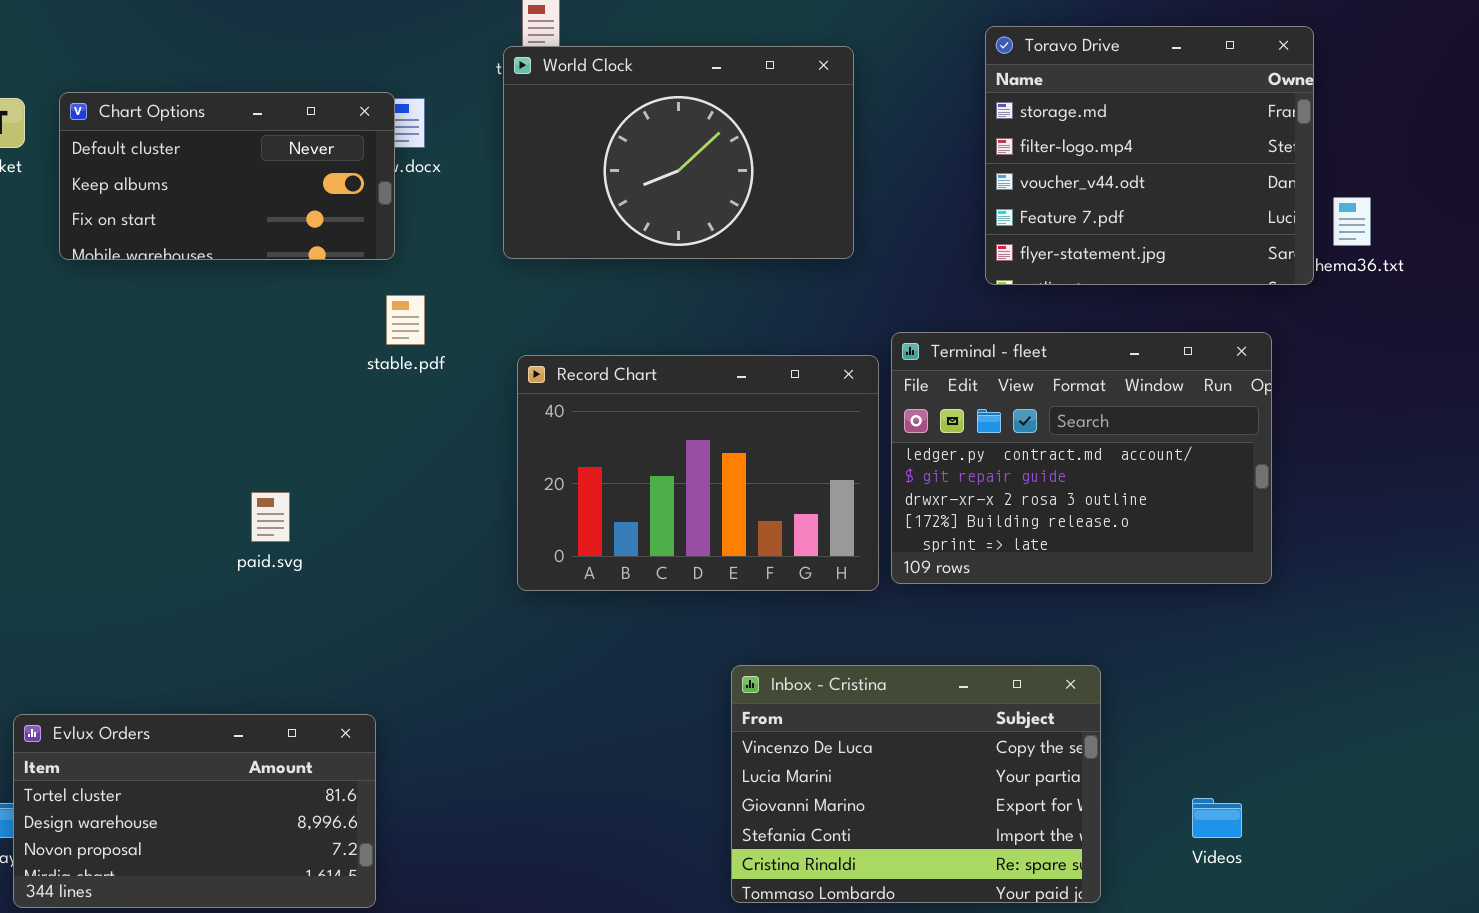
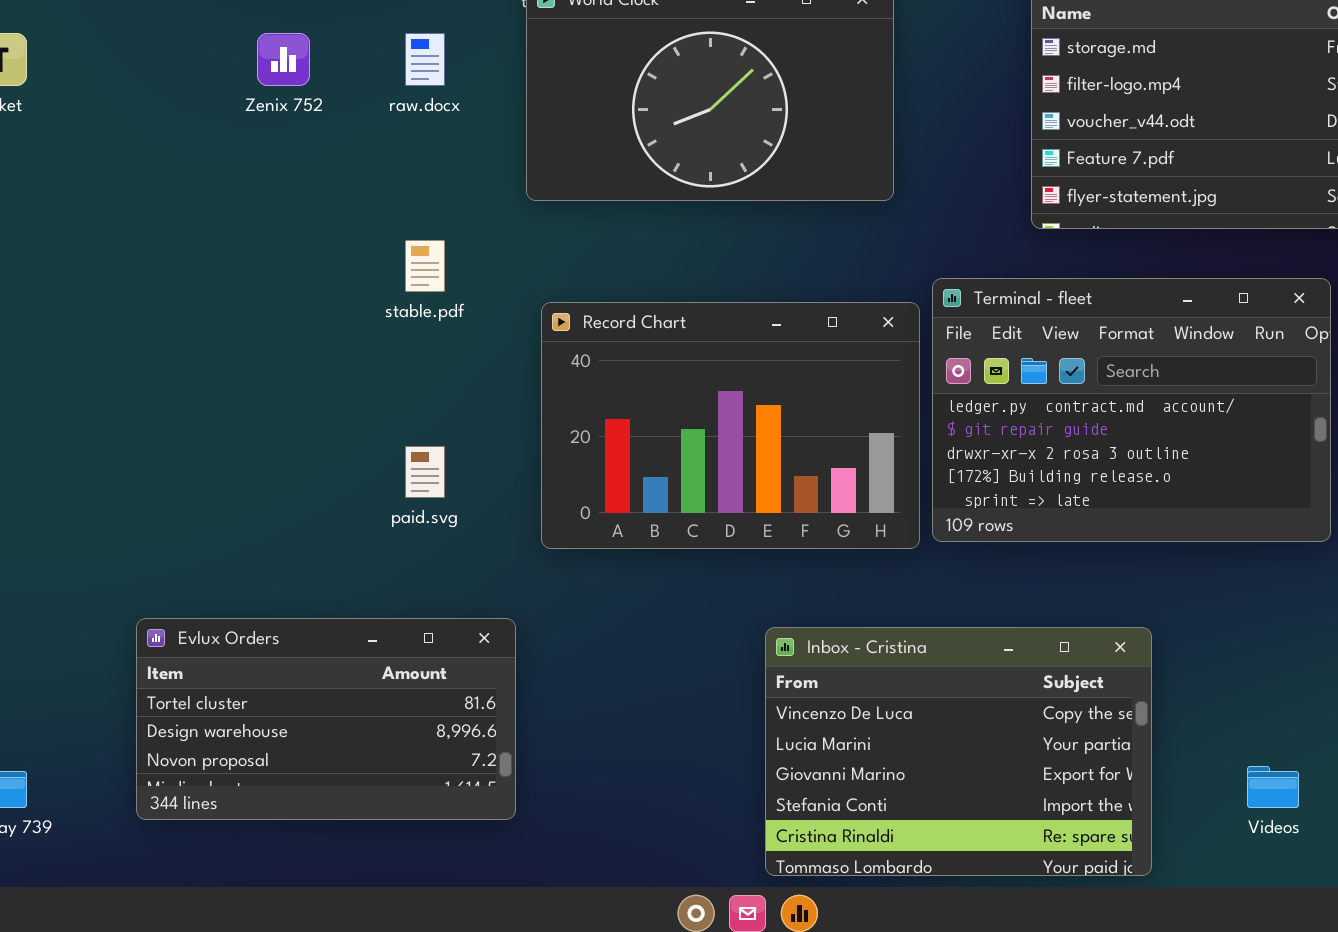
Chart Options: [59,92,395,260] -> none, closed
paid.svg: [251,492,290,542] -> [405,446,445,498], moved
Evlux Orders: [13,714,376,908] -> [136,618,516,820], moved

